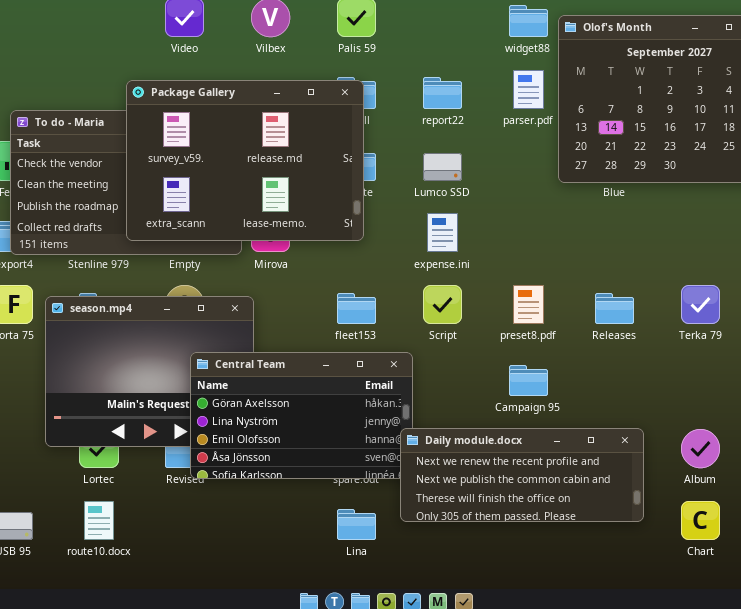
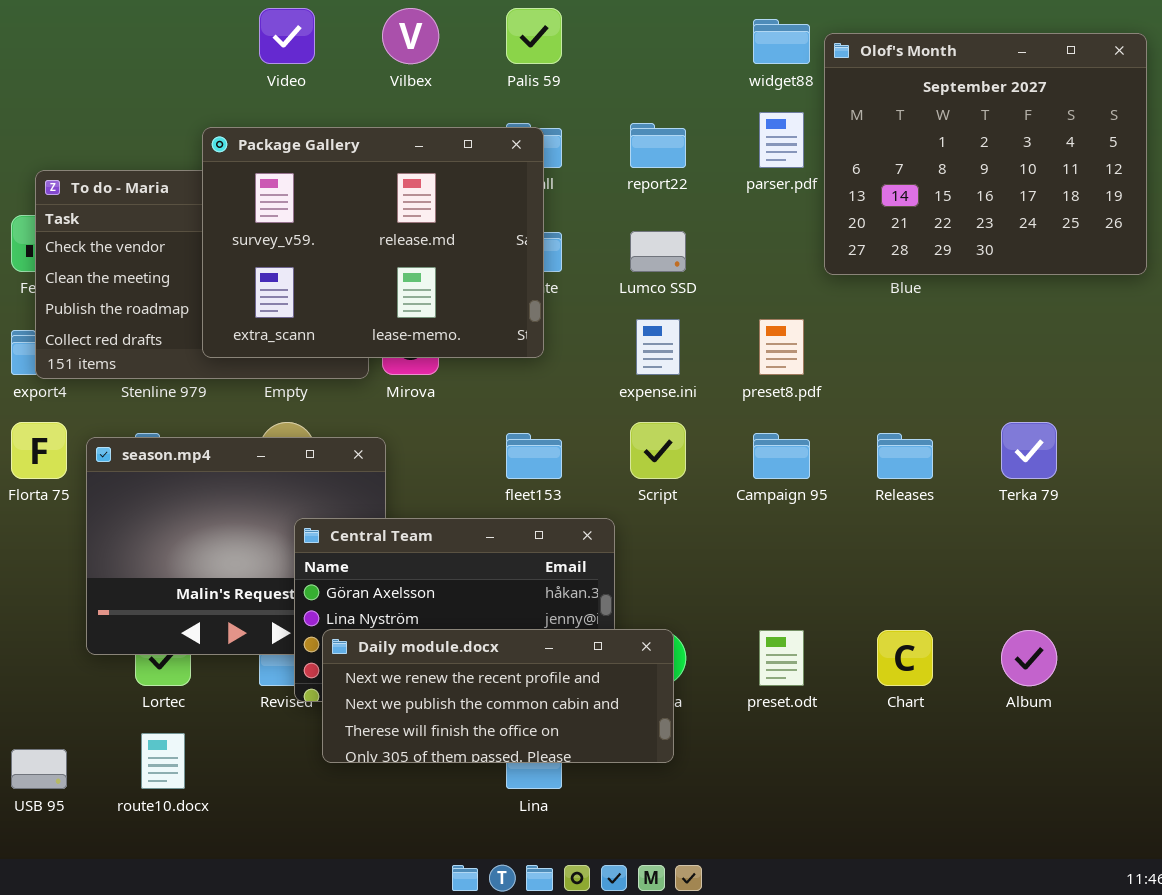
preset8.pdf: [513,285,544,324] -> [759,319,804,375], moved
Campaign 95: [509,365,548,396] -> [753,433,810,479], moved
Daily module.docx: [400,428,644,522] -> [322,629,674,763], moved
Chart: [681,501,720,540] -> [877,630,933,686], moved

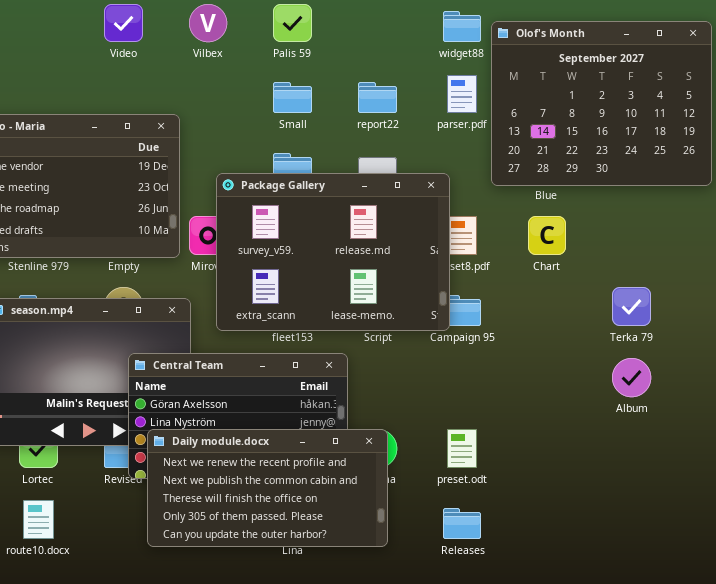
Package Gallery: [202,127,544,358] -> [216,173,450,331], moved
Releases: [877,433,933,479] -> [443,508,481,539], moved
Daily module.docx: [322,629,674,763] -> [147,429,388,547], resized
Chart: [877,630,933,686] -> [528,216,566,255], moved
Album: [1001,630,1057,686] -> [612,358,651,397], moved

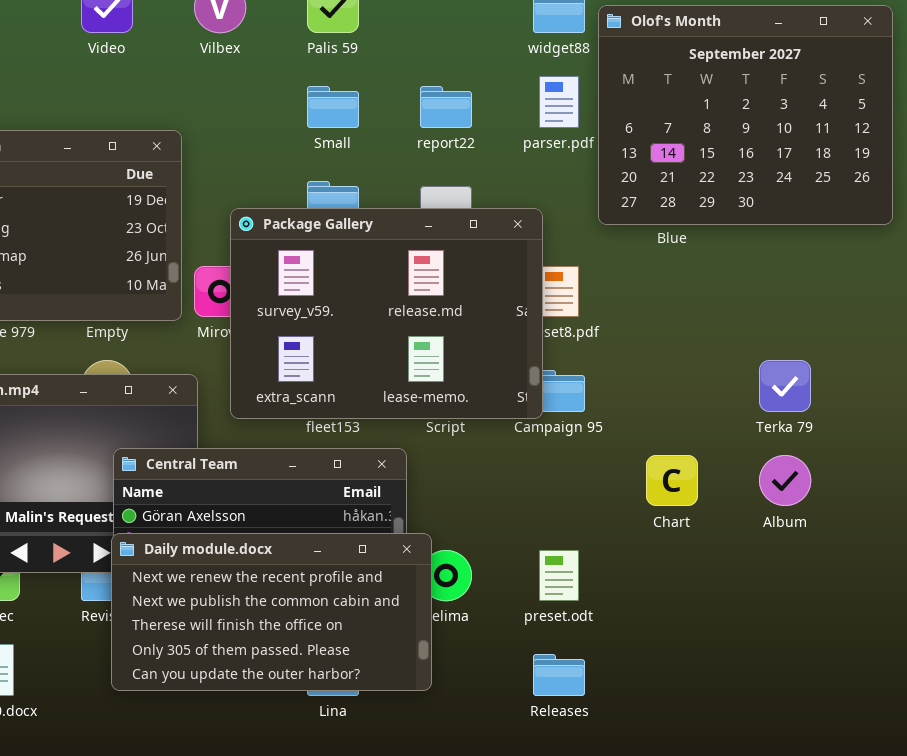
Chart: [528,216,566,255] -> [646,455,698,506], moved
Daily module.docx: [147,429,388,547] -> [111,533,432,691], moved

